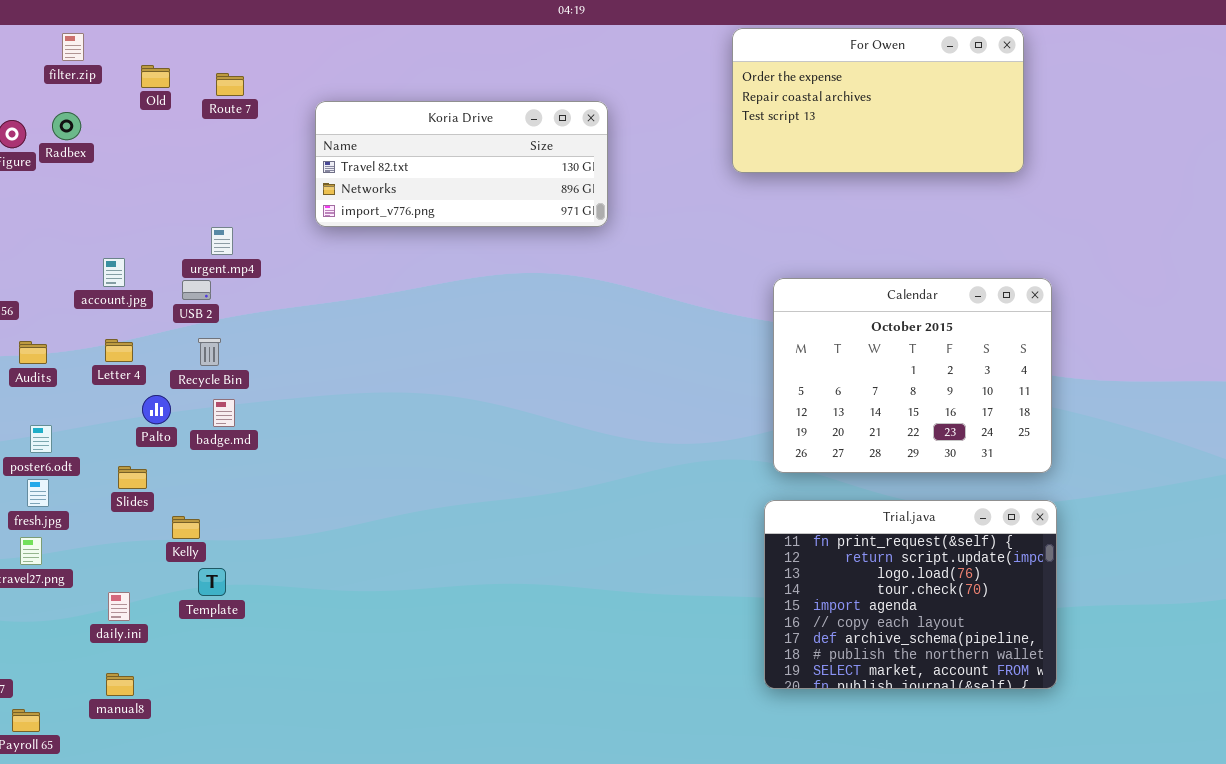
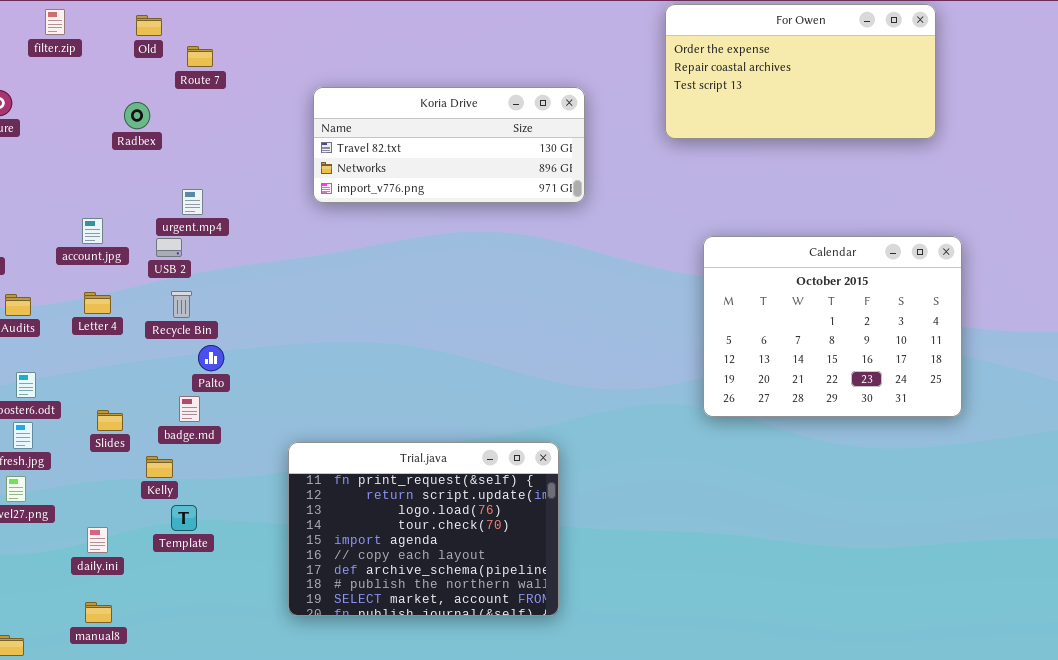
Old: [141,65,170,88] -> [136,15,162,36], moved
Koria Drive: [315,101,608,227] -> [313,87,585,203], moved
Radbex: [52,112,81,140] -> [124,102,150,129], moved
Palto: [142,395,171,424] -> [198,345,224,371], moved
badge.md: [213,399,235,427] -> [179,396,200,422], moved
Trial.java: [764,500,1057,689] -> [288,442,559,616], moved

